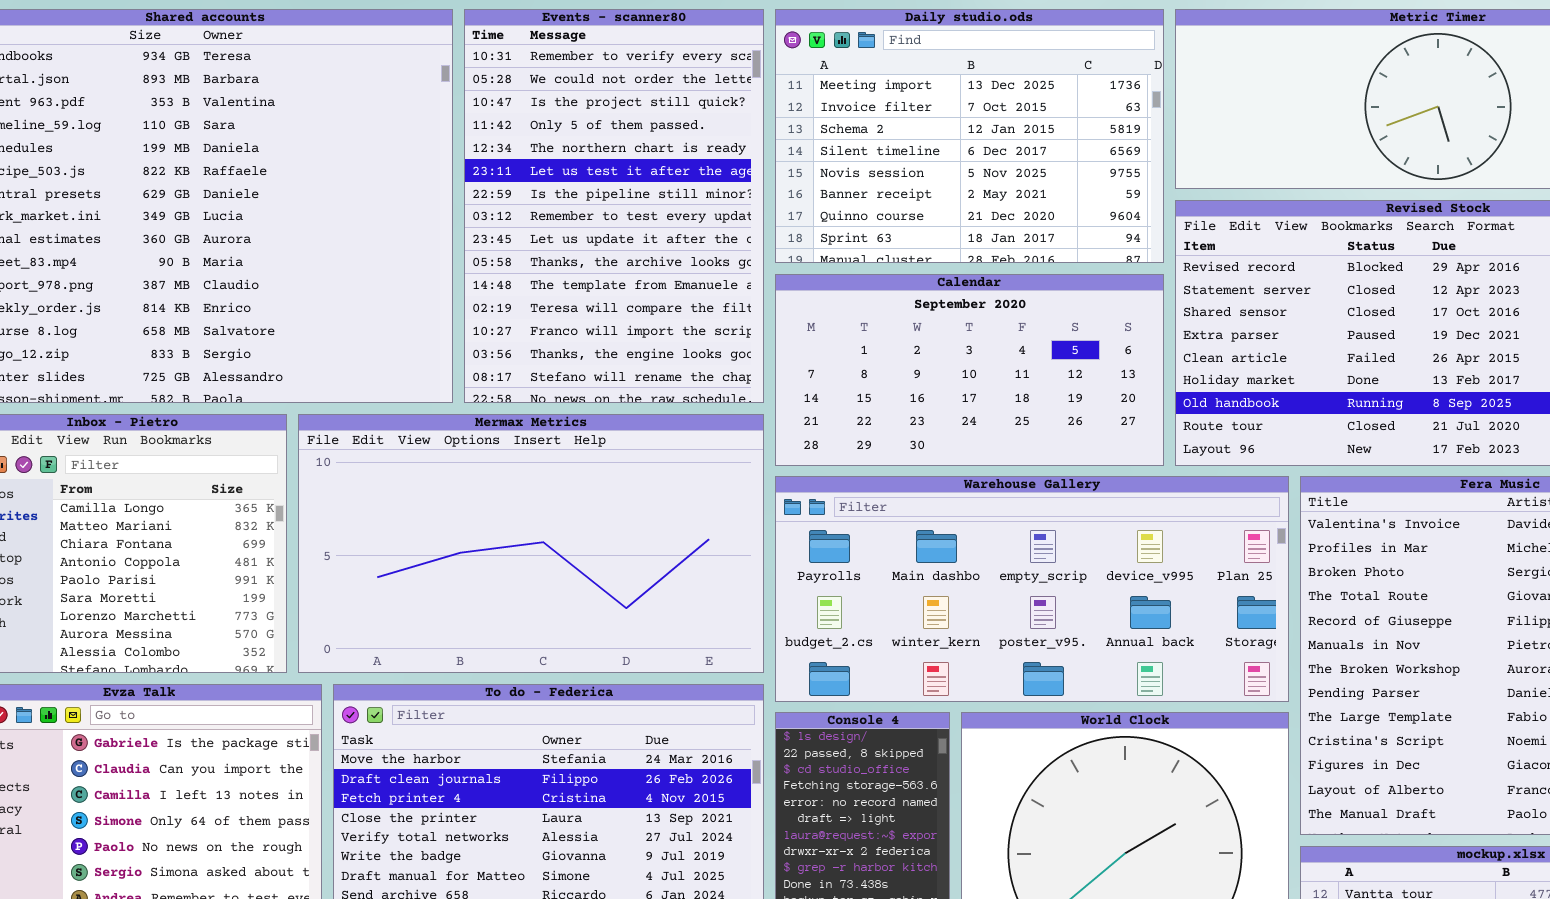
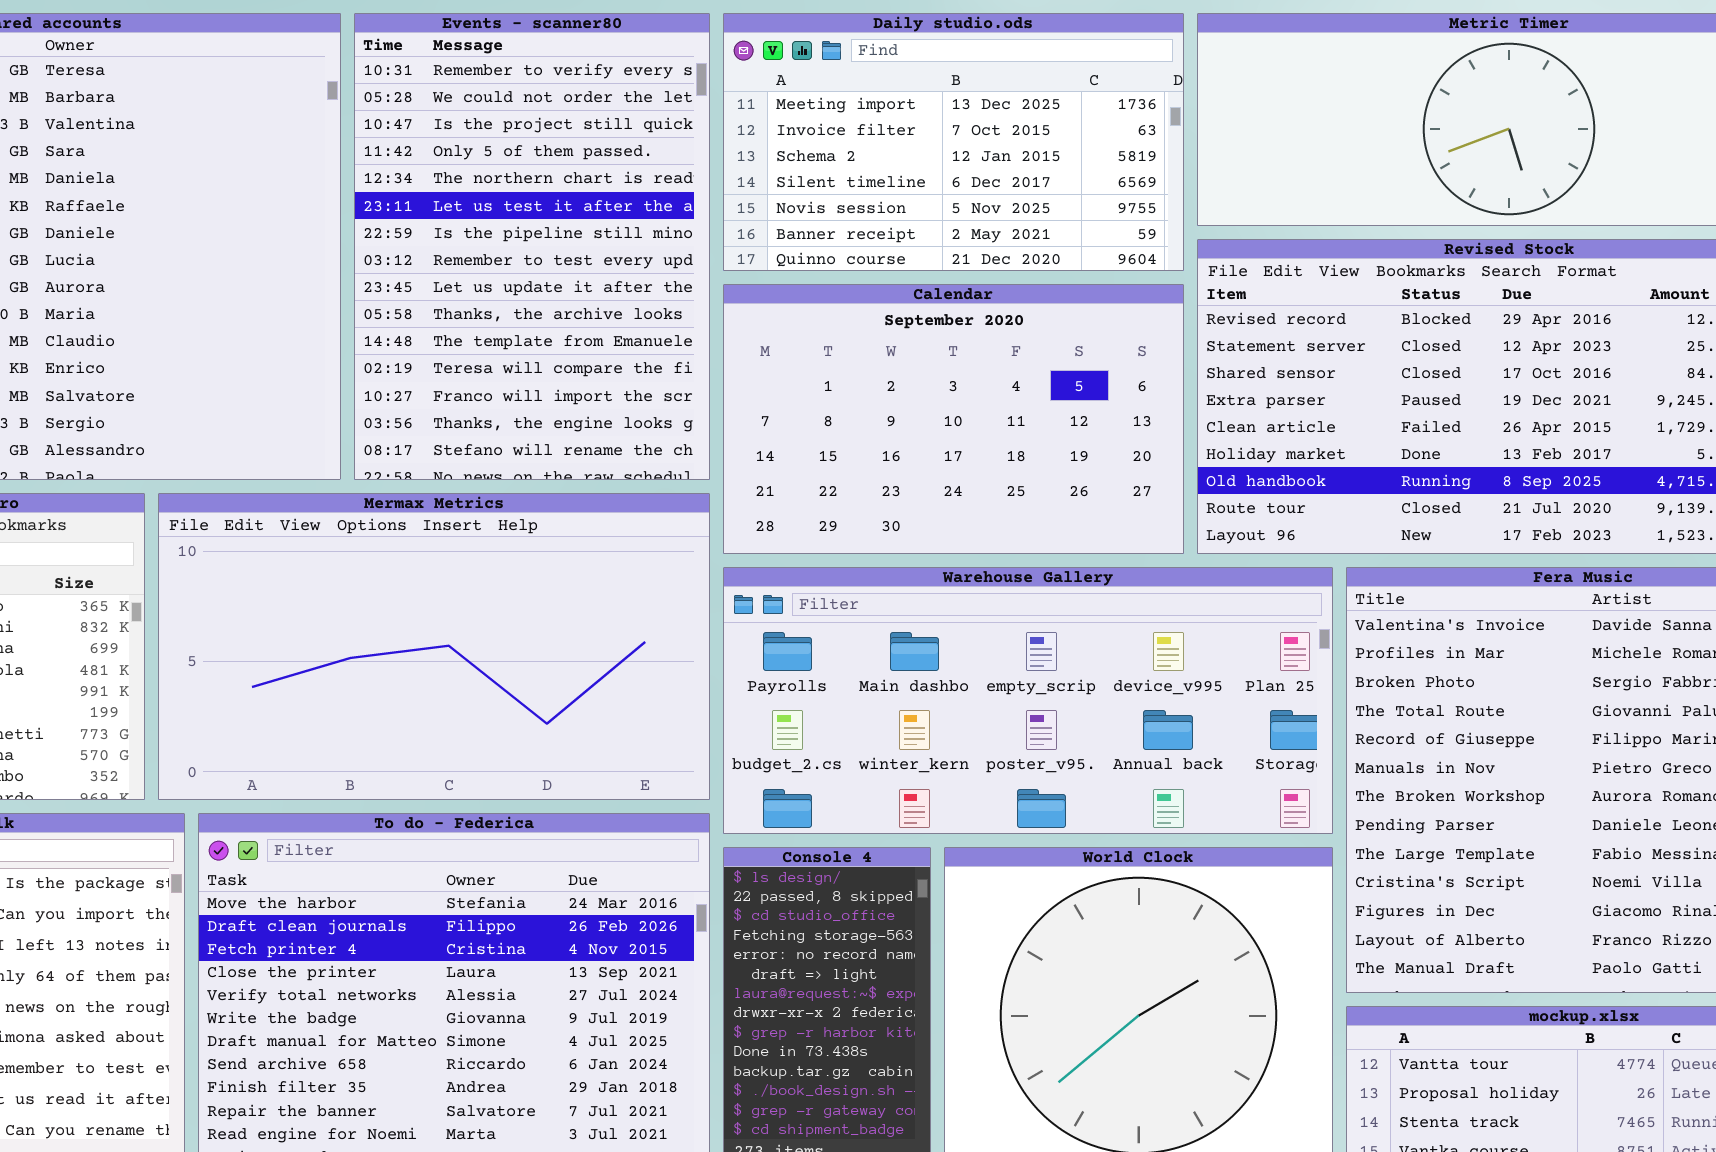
Daily studio.ods: [775,9,1164,263] -> [723,13,1184,271], resized
Calendar: [775,274,1164,466] -> [723,284,1184,554], resized

